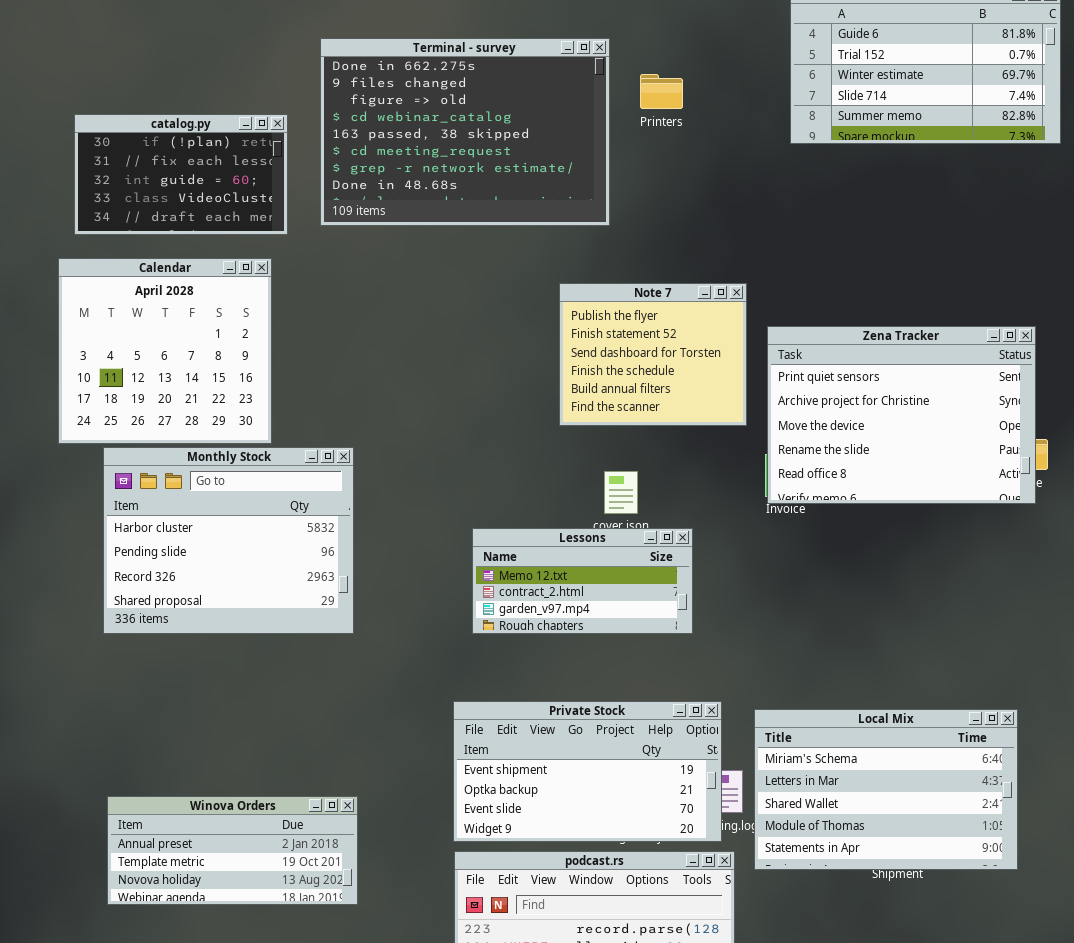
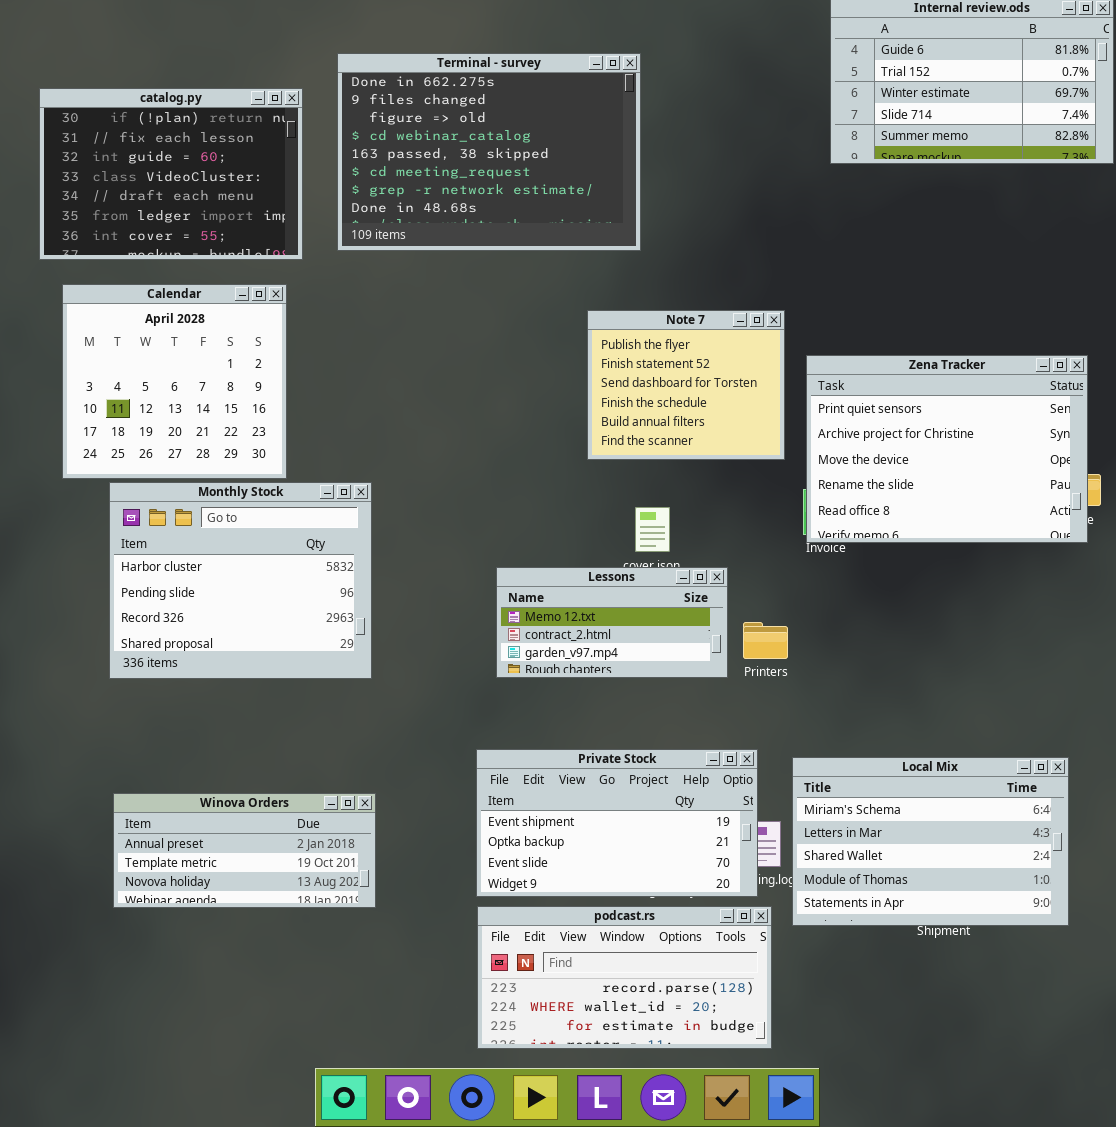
Printers: [640,74,683,109] -> [743,622,788,659], moved
catalog.py: [74,114,288,235] -> [39,88,303,260], resized
Winova Orders: [107,796,358,905] -> [113,793,376,908], moved

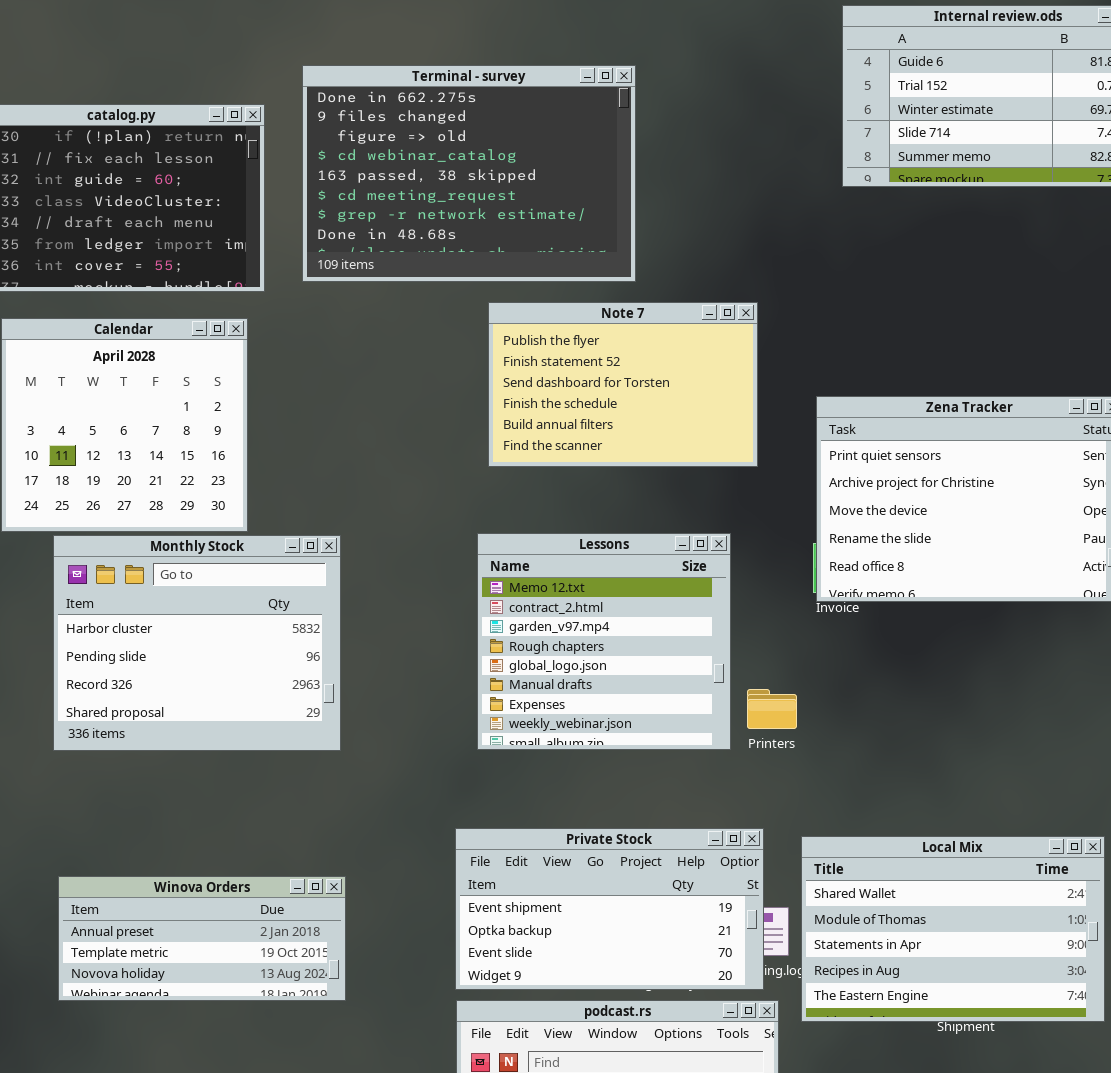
Note 7: [587,310,785,460] -> [488,302,758,467], moved, resized
Lessons: [496,567,728,678] -> [477,533,731,750], resized
Local Mix: [792,757,1069,926] -> [801,836,1105,1022], scrolled down 2 rows

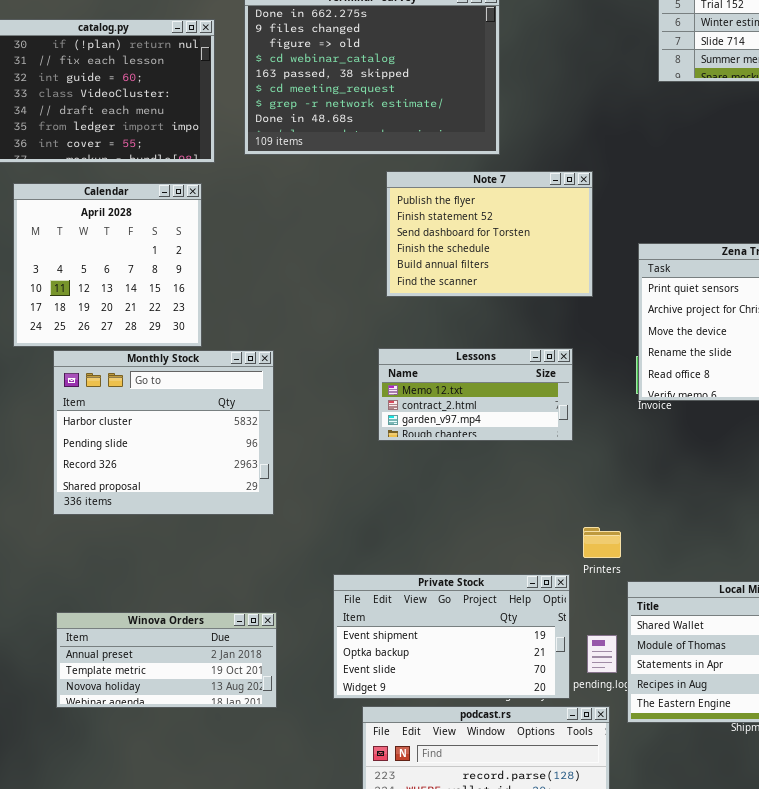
Lessons: [477,533,731,750] -> [378,348,573,441], resized
Printers: [747,689,797,729] -> [583,527,621,558], moved
Private Stock: [455,828,764,990] -> [333,574,570,699], moved

